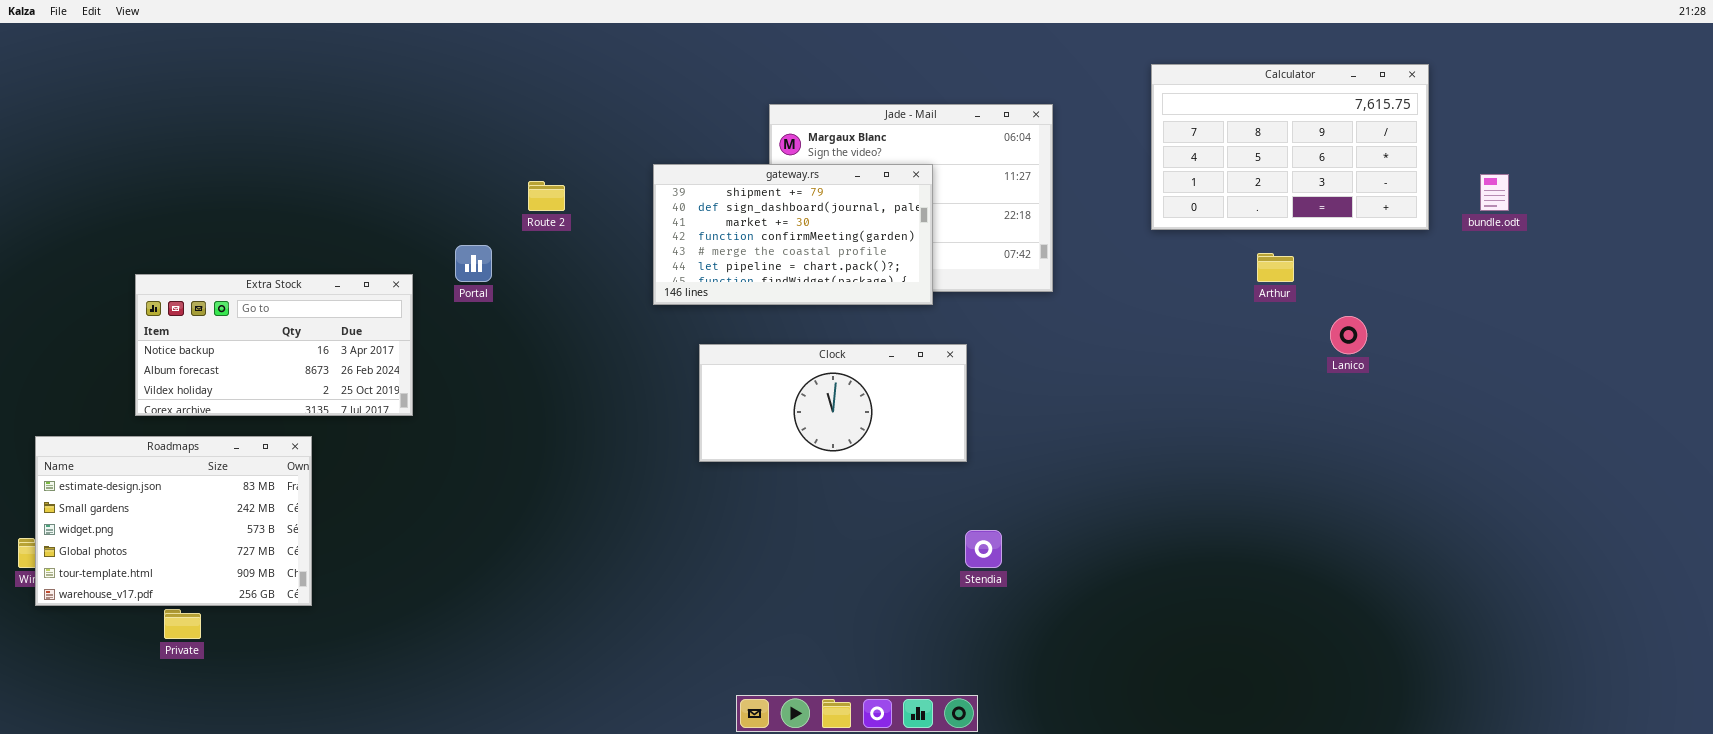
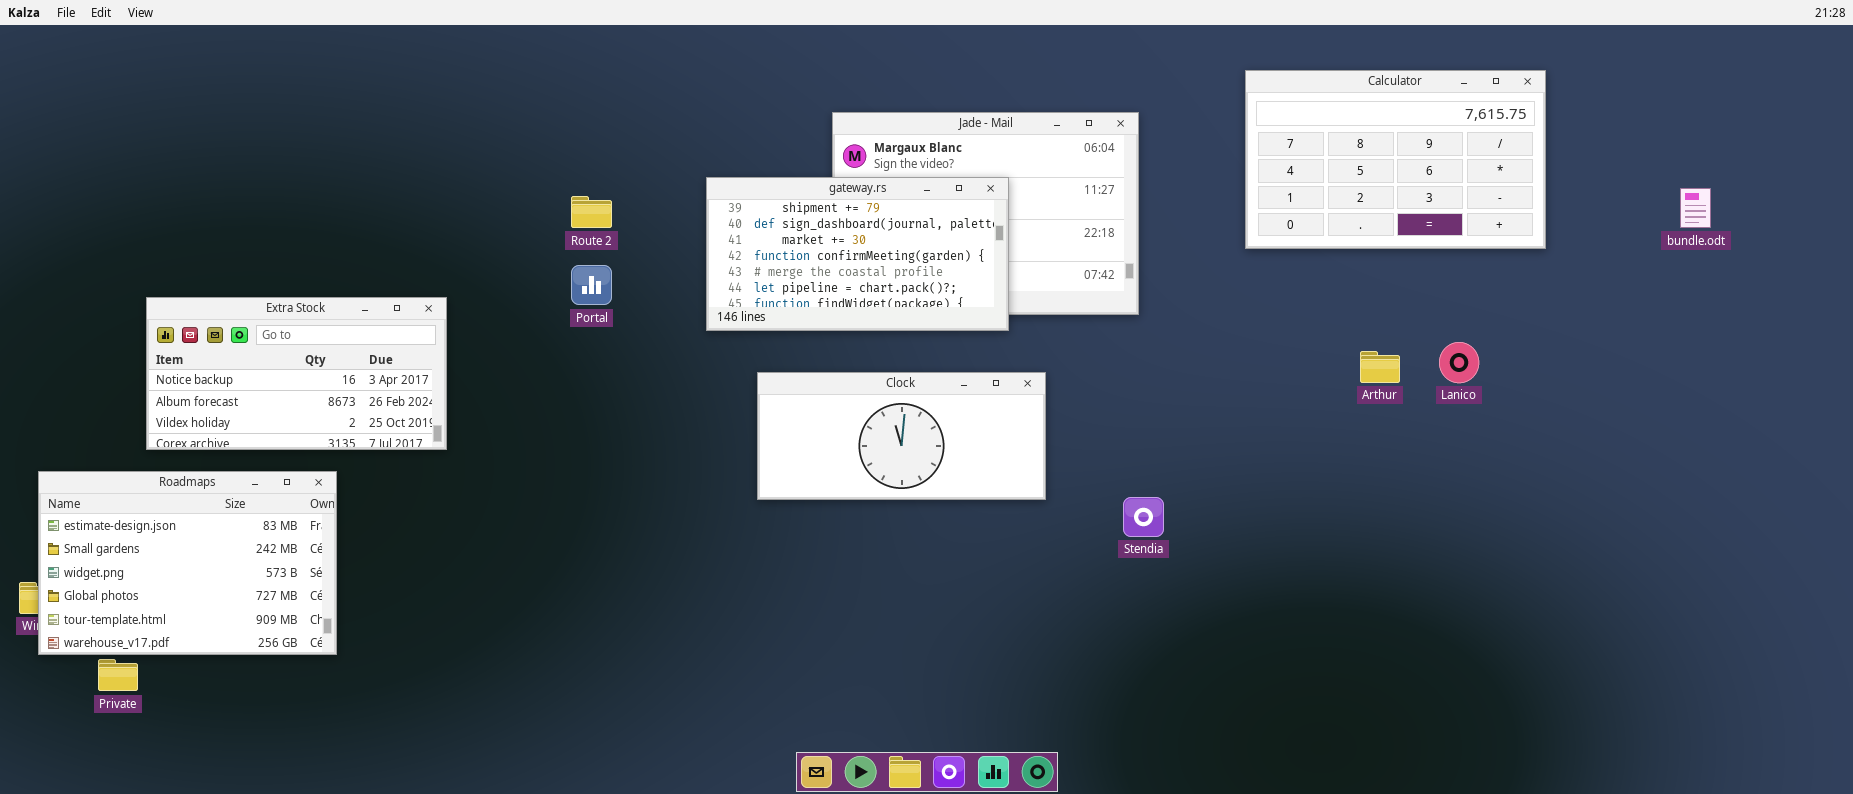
bundle.odt: [1480,174,1509,211] -> [1680,188,1711,228], moved
Portal: [455,245,492,282] -> [571,265,612,305], moved
Arthur: [1257,253,1294,282] -> [1360,351,1400,383], moved
Stendia: [965,530,1002,568] -> [1123,497,1164,537], moved
Private: [164,609,201,639] -> [98,659,138,691], moved

